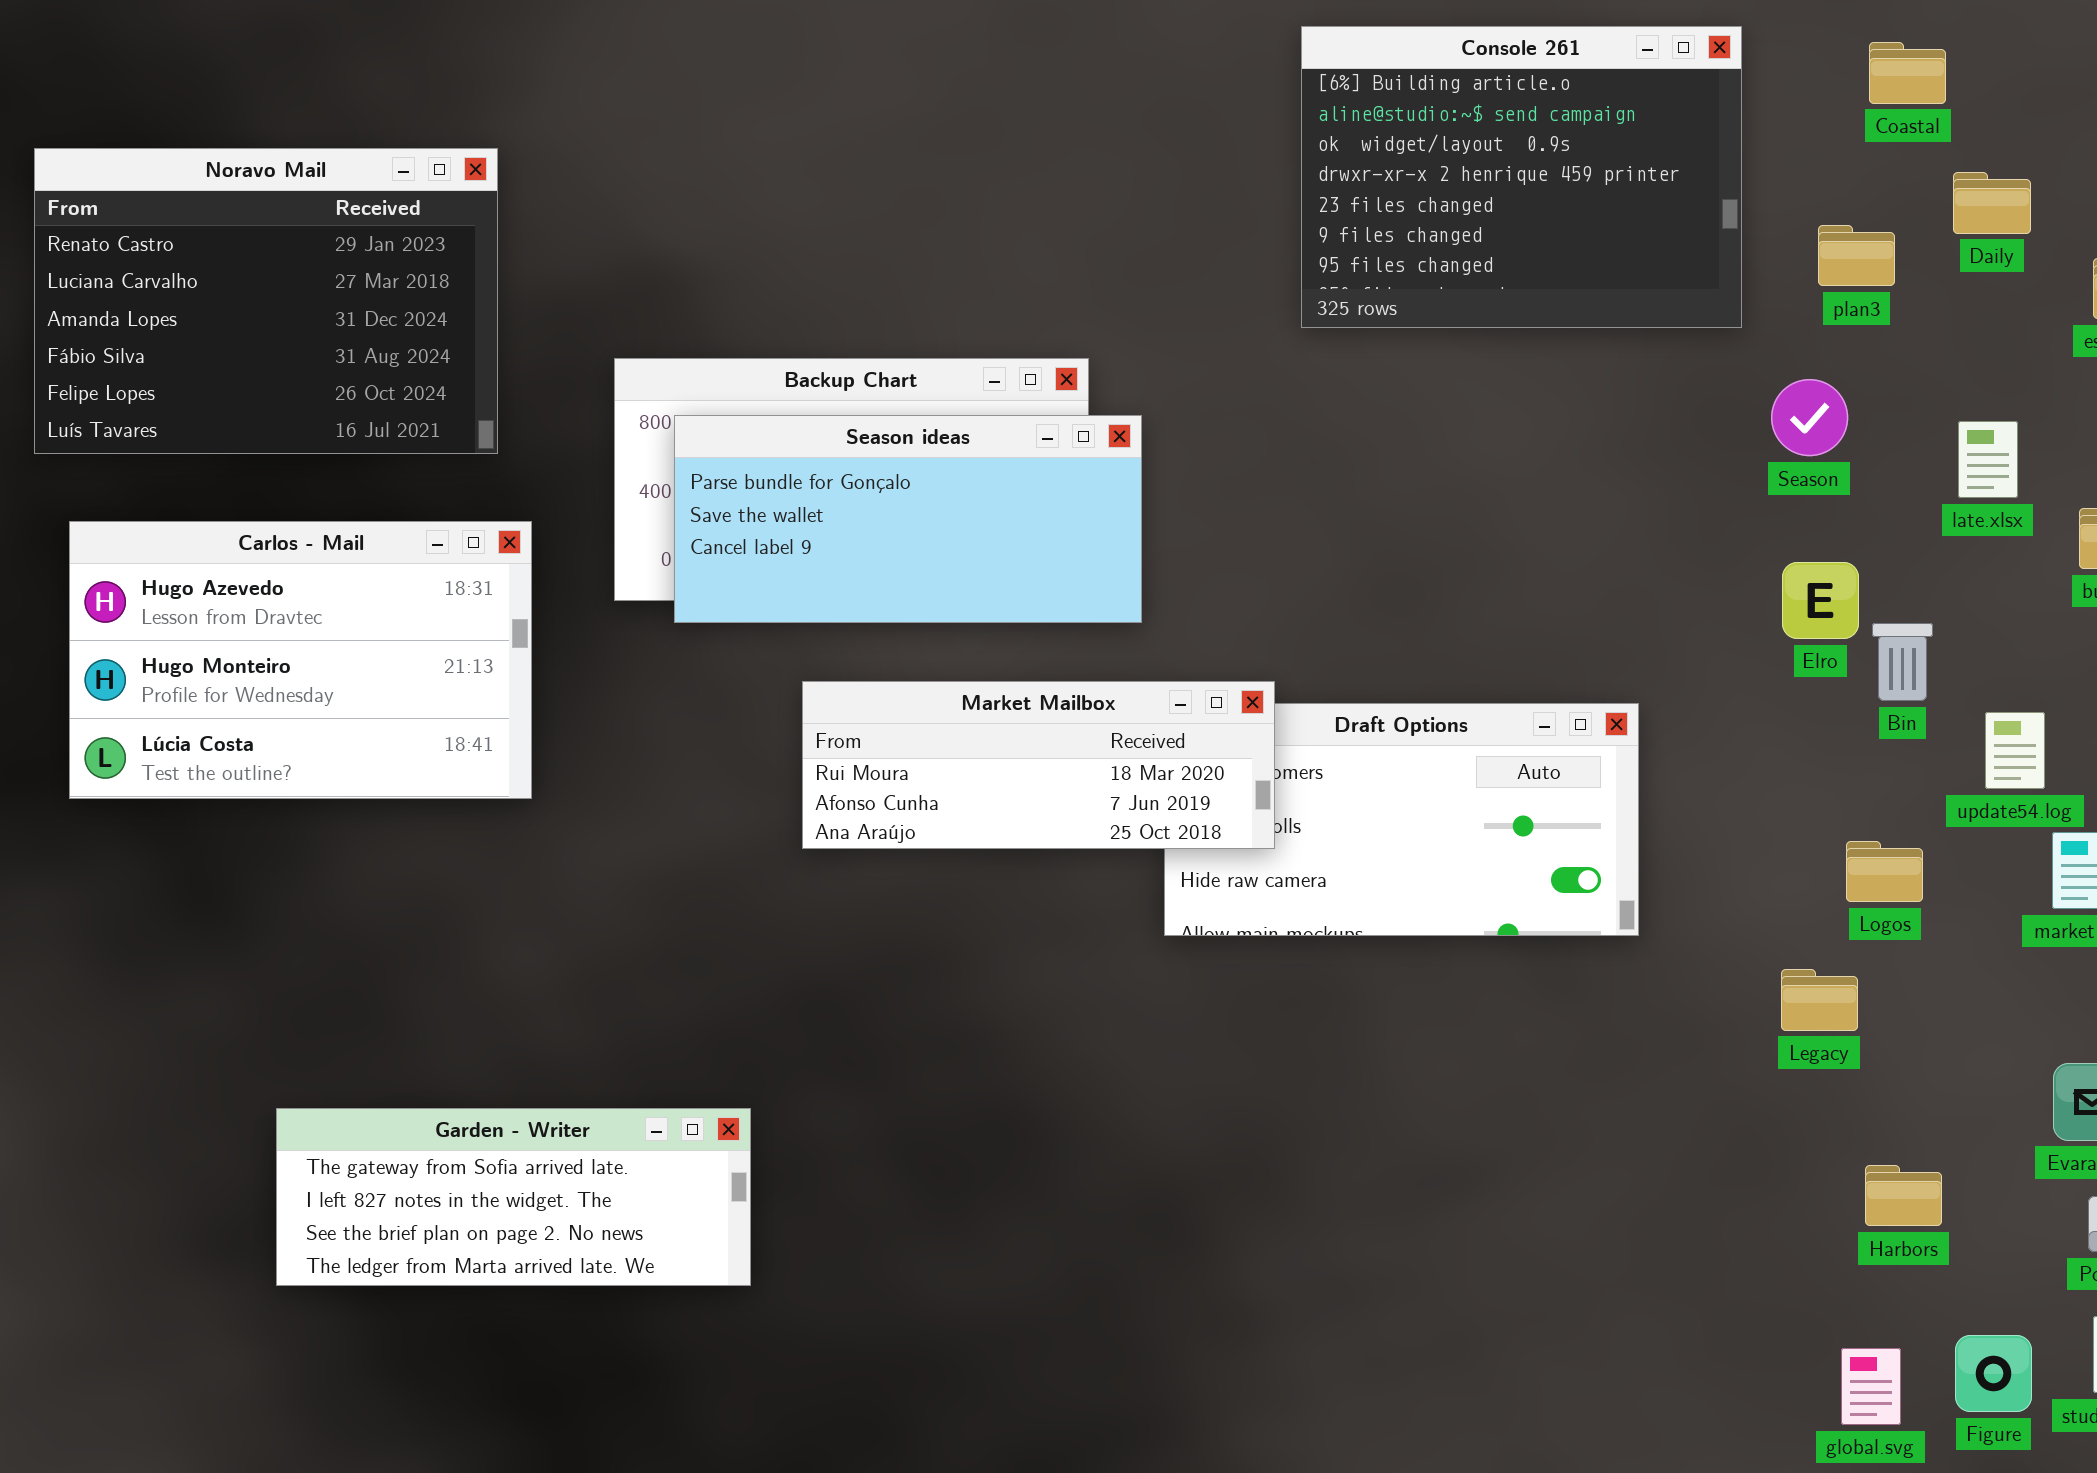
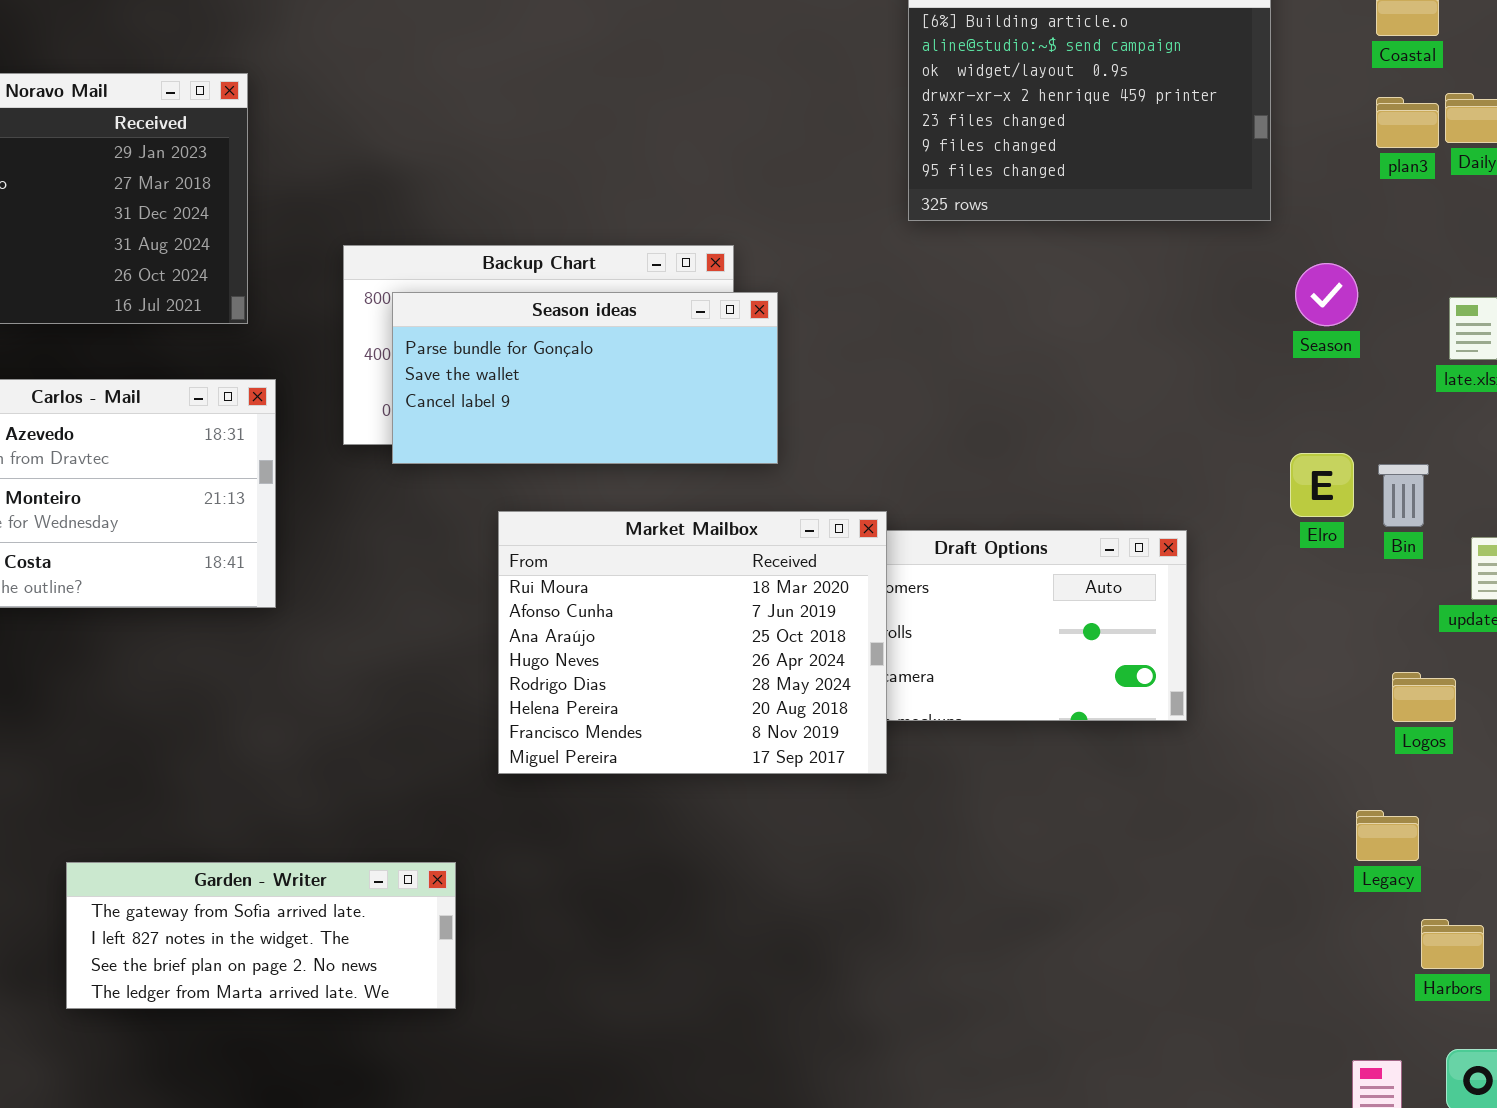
plan3: [1818,225,1895,286] -> [1376,97,1439,148], moved
Elro: [1782,562,1859,639] -> [1290,453,1354,517], moved
Market Mailbox: [802,681,1275,849] -> [498,511,887,774], resized
Logos: [1846,841,1923,902] -> [1392,672,1456,722], moved
Legacy: [1781,969,1858,1031] -> [1356,810,1419,861], moved
Harbors: [1865,1165,1942,1226] -> [1421,919,1484,969], moved

